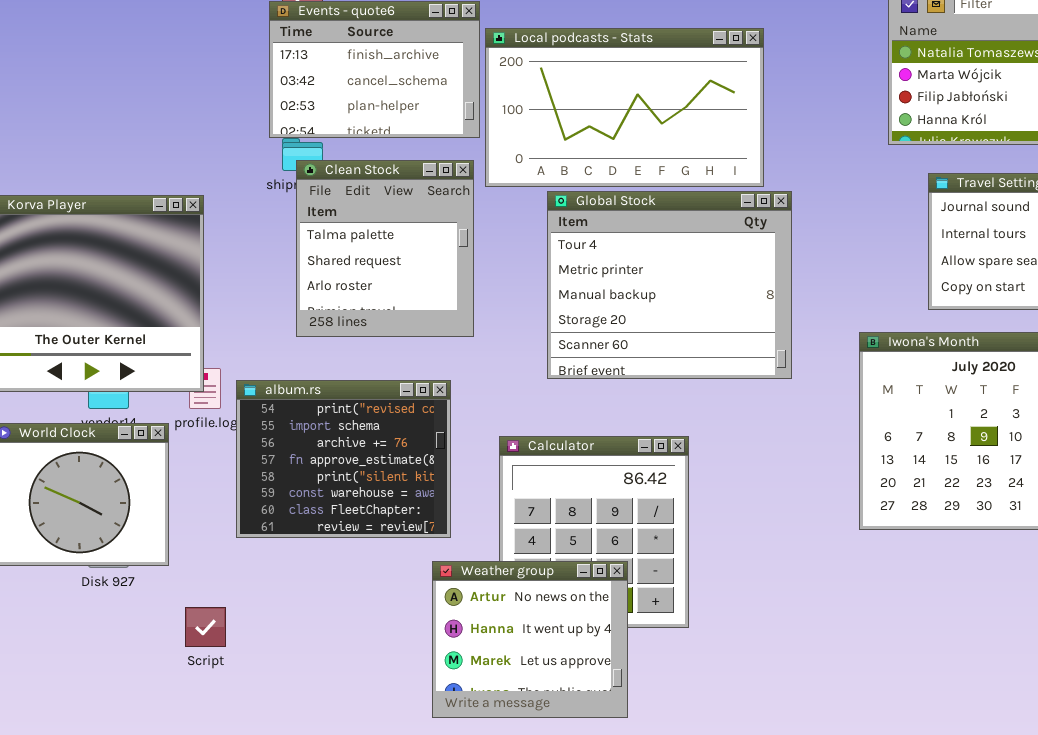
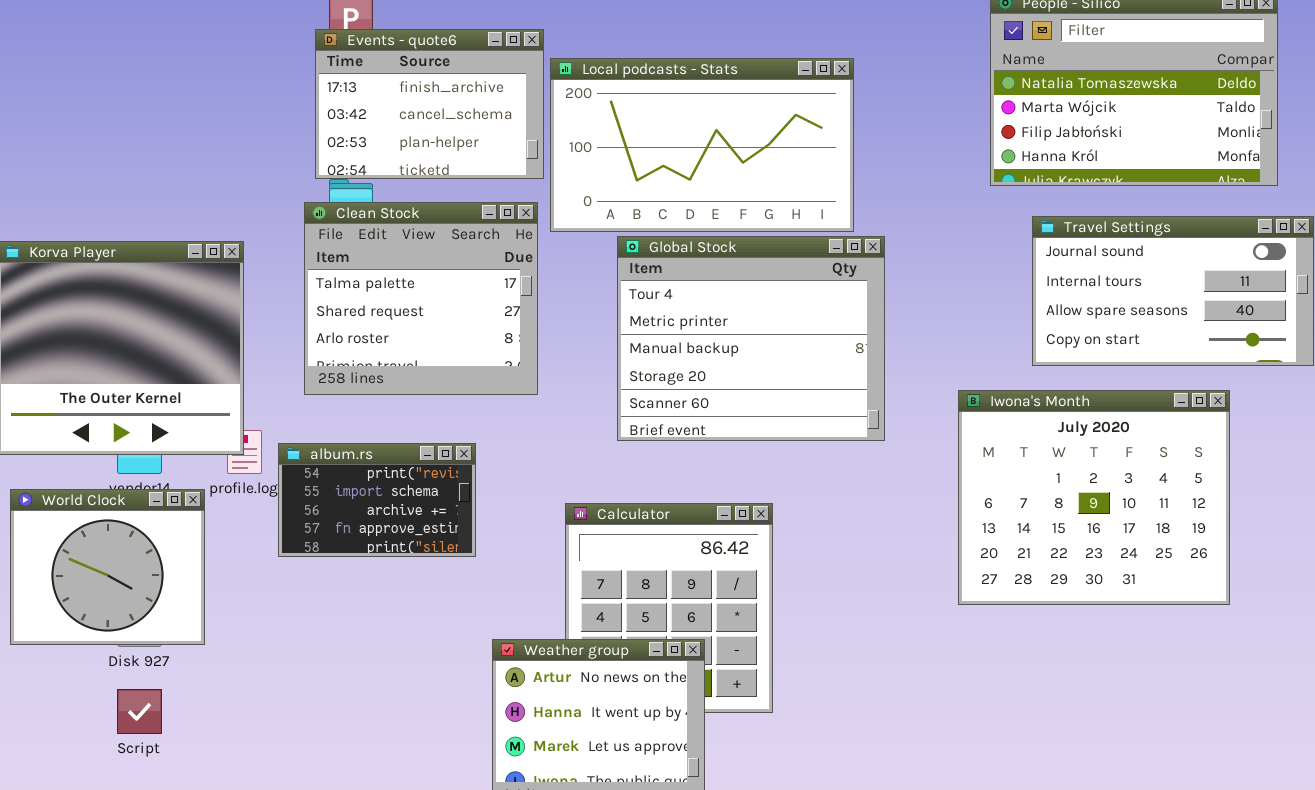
Clean Stock: [296,160,474,337] -> [304,202,538,395], resized
album.rs: [236,380,451,538] -> [278,443,476,557], resized
Script: [185,607,226,647] -> [117,689,162,734], moved

